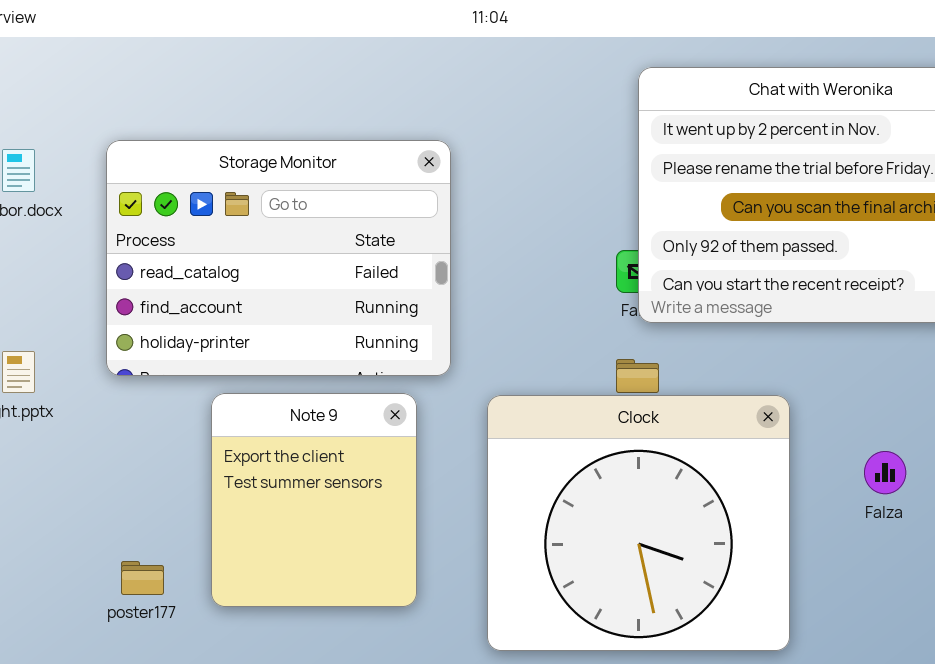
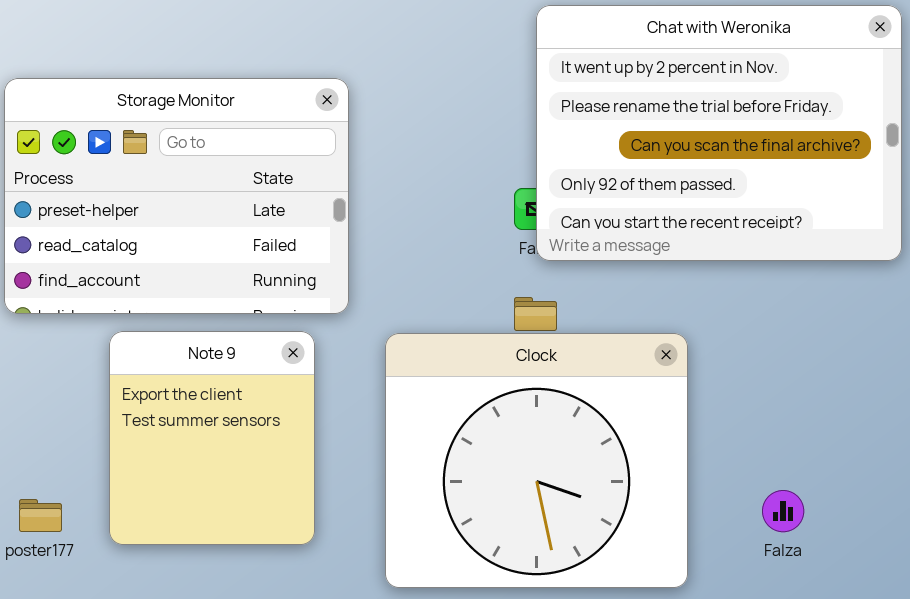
Storage Monitor: [106,140,451,376] -> [4,78,349,314], scrolled up 1 row
Falza: [864,451,906,494] -> [762,490,804,532], moved

